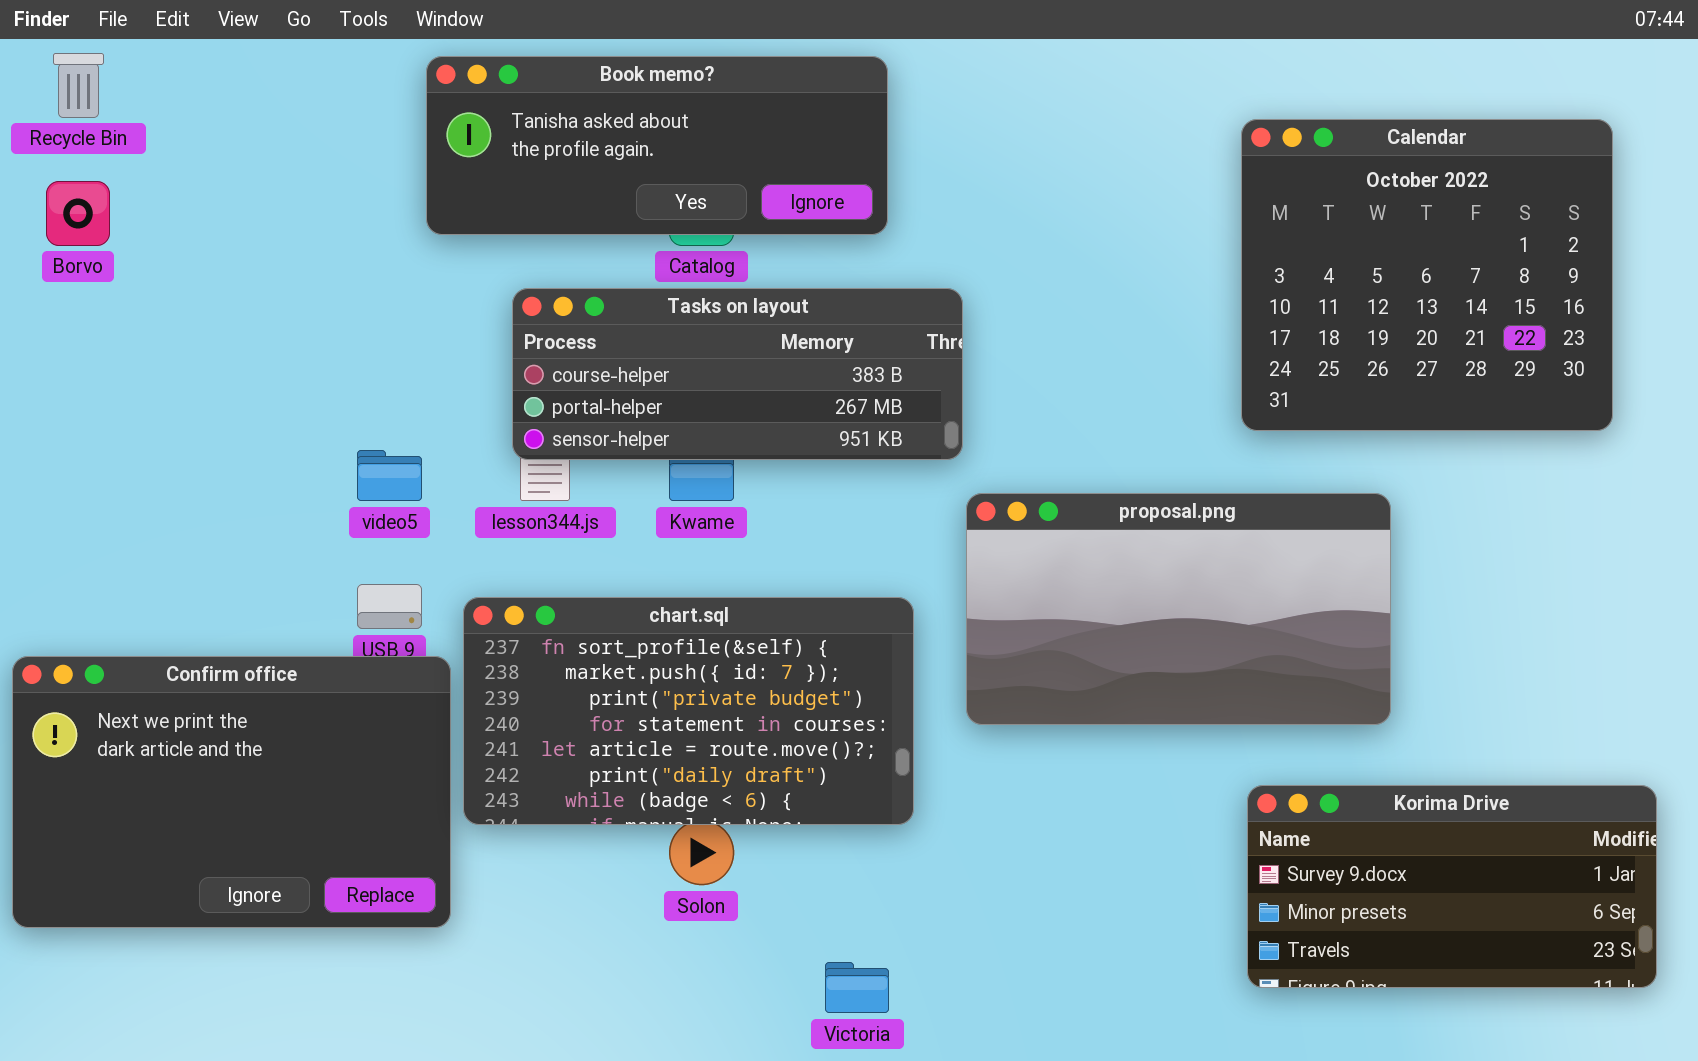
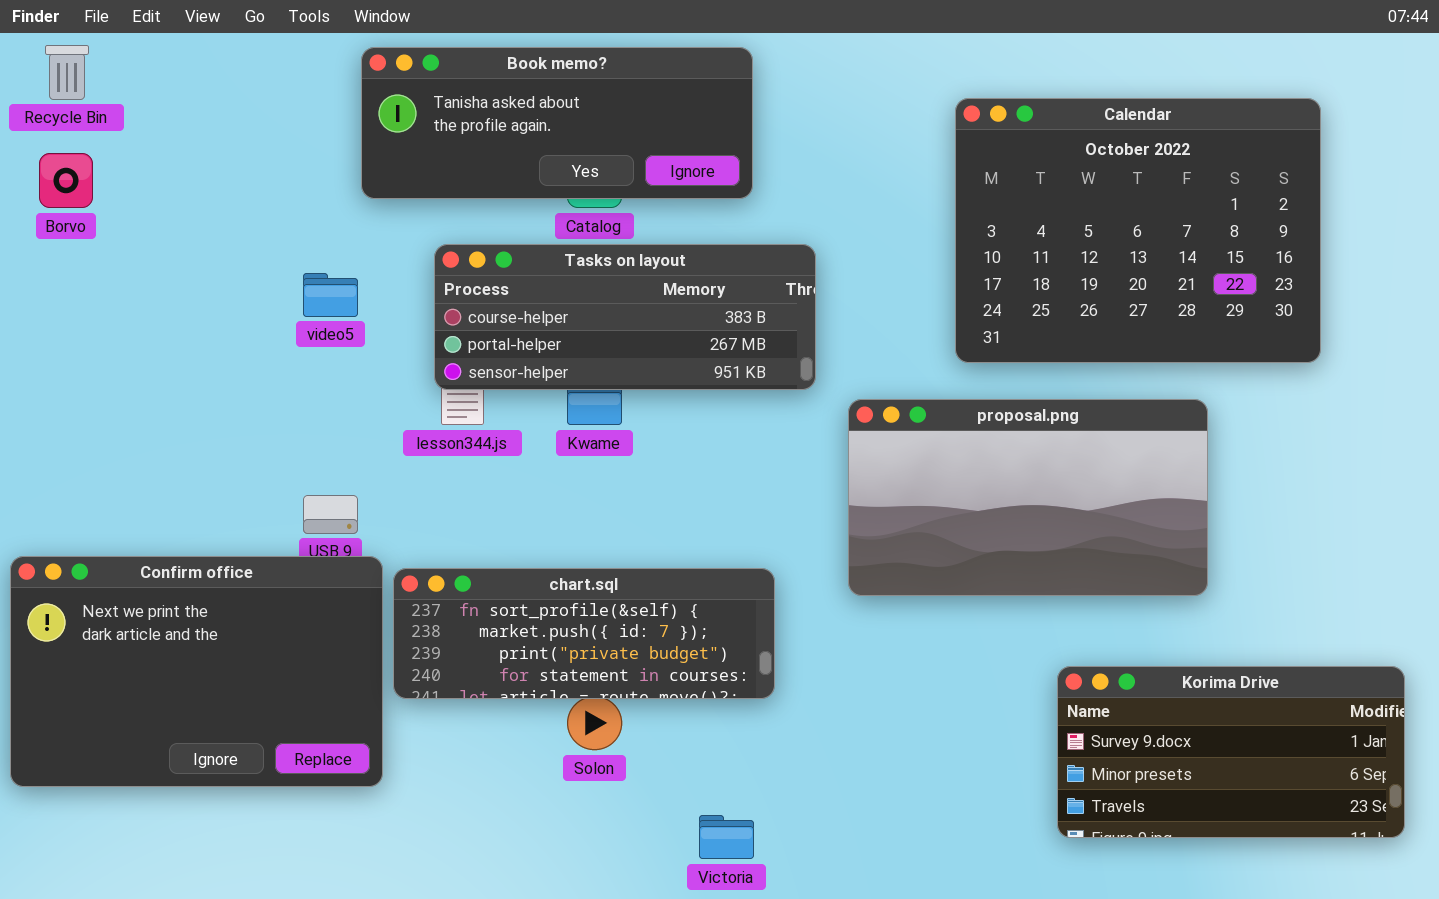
Calendar: [1241,119,1613,431] -> [955,98,1321,363], moved, resized
video5: [357,450,422,501] -> [303,273,358,317], moved
proposal.png: [966,493,1391,725] -> [848,399,1208,596], moved
chart.sql: [463,597,914,825] -> [393,568,775,699], resized

